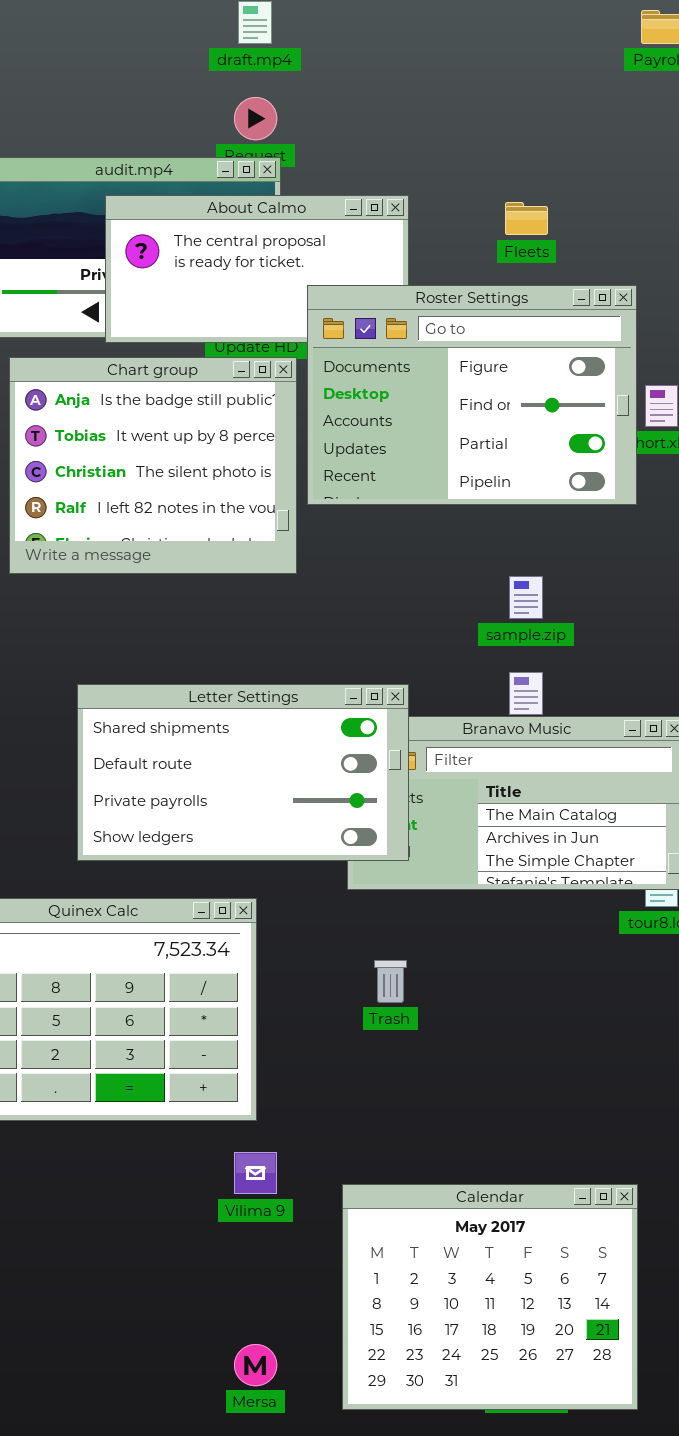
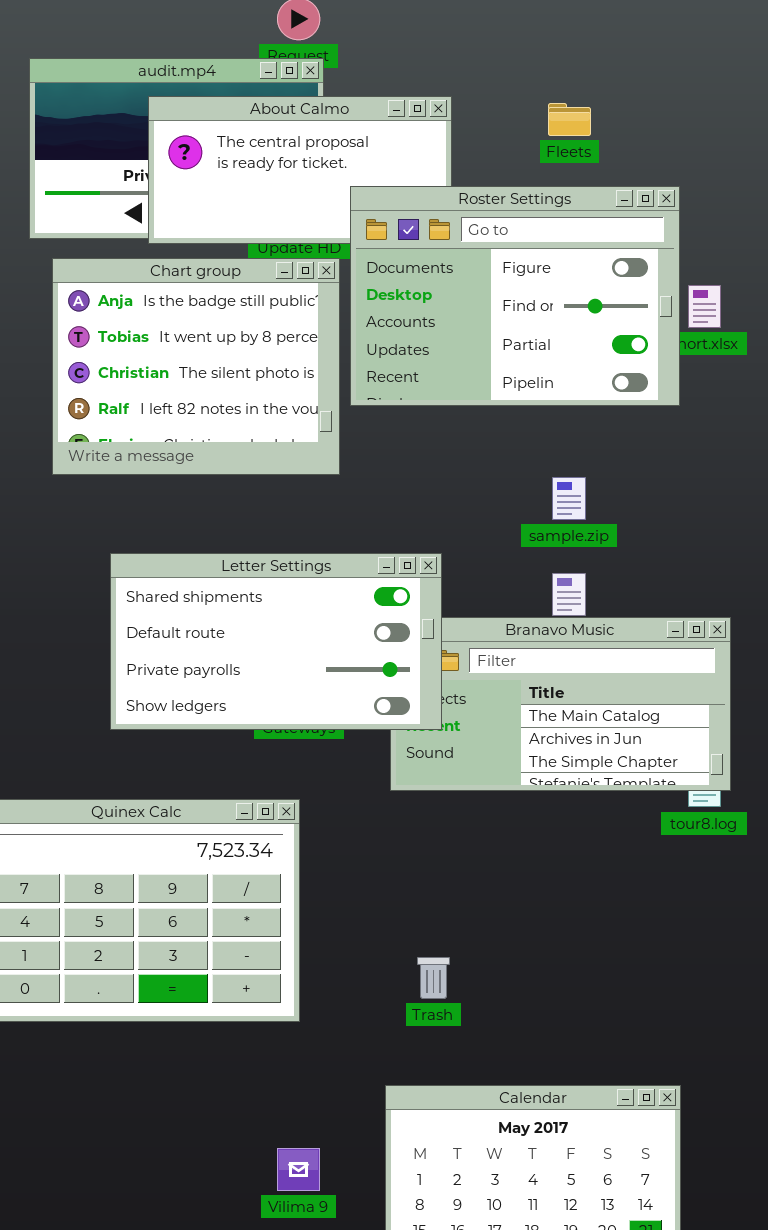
Letter Settings: [77,684,409,861] -> [110,553,442,730], moved
Trash: [374,960,407,1003] -> [417,957,450,999], moved
Vilima 9: [234,1152,277,1194] -> [277,1148,320,1191], moved

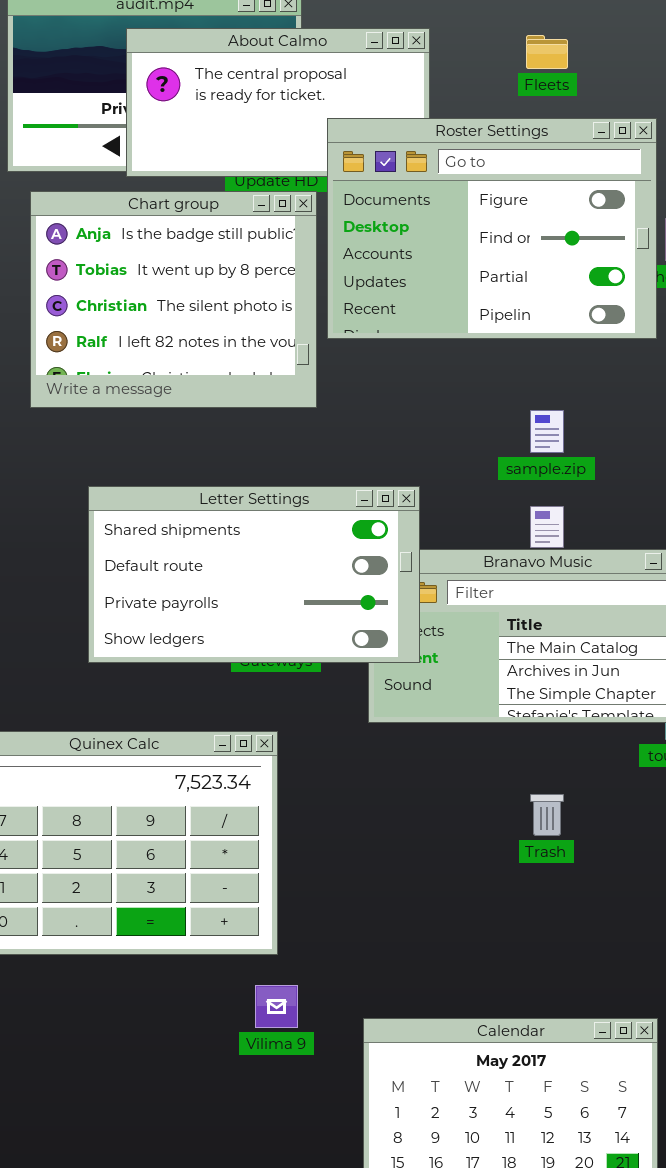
Trash: [417,957,450,999] -> [530,794,564,836], moved
Vilima 9: [277,1148,320,1191] -> [255,985,298,1028], moved

